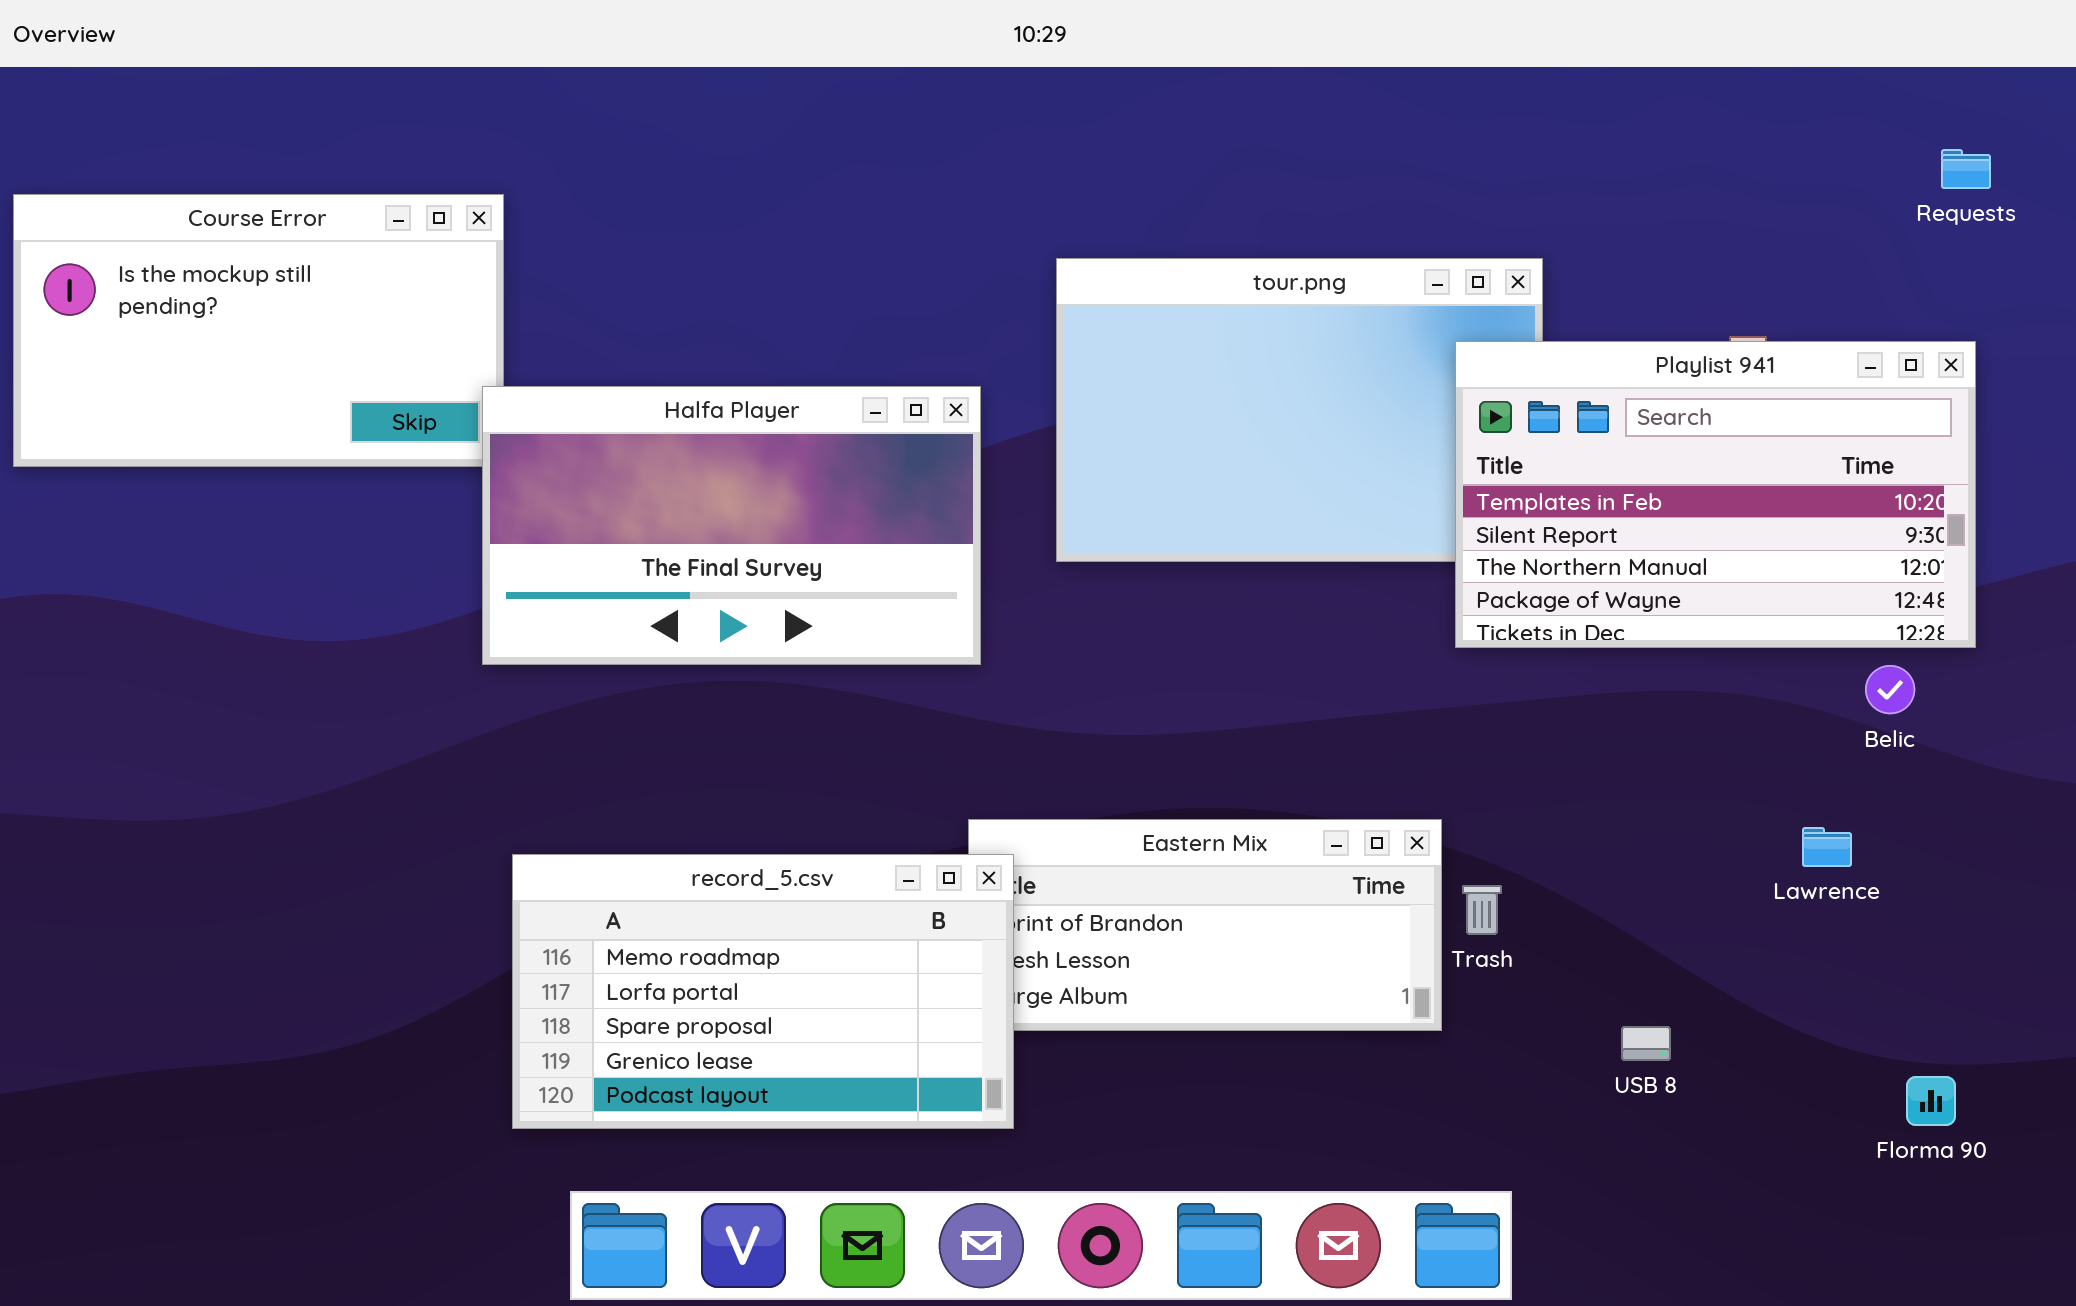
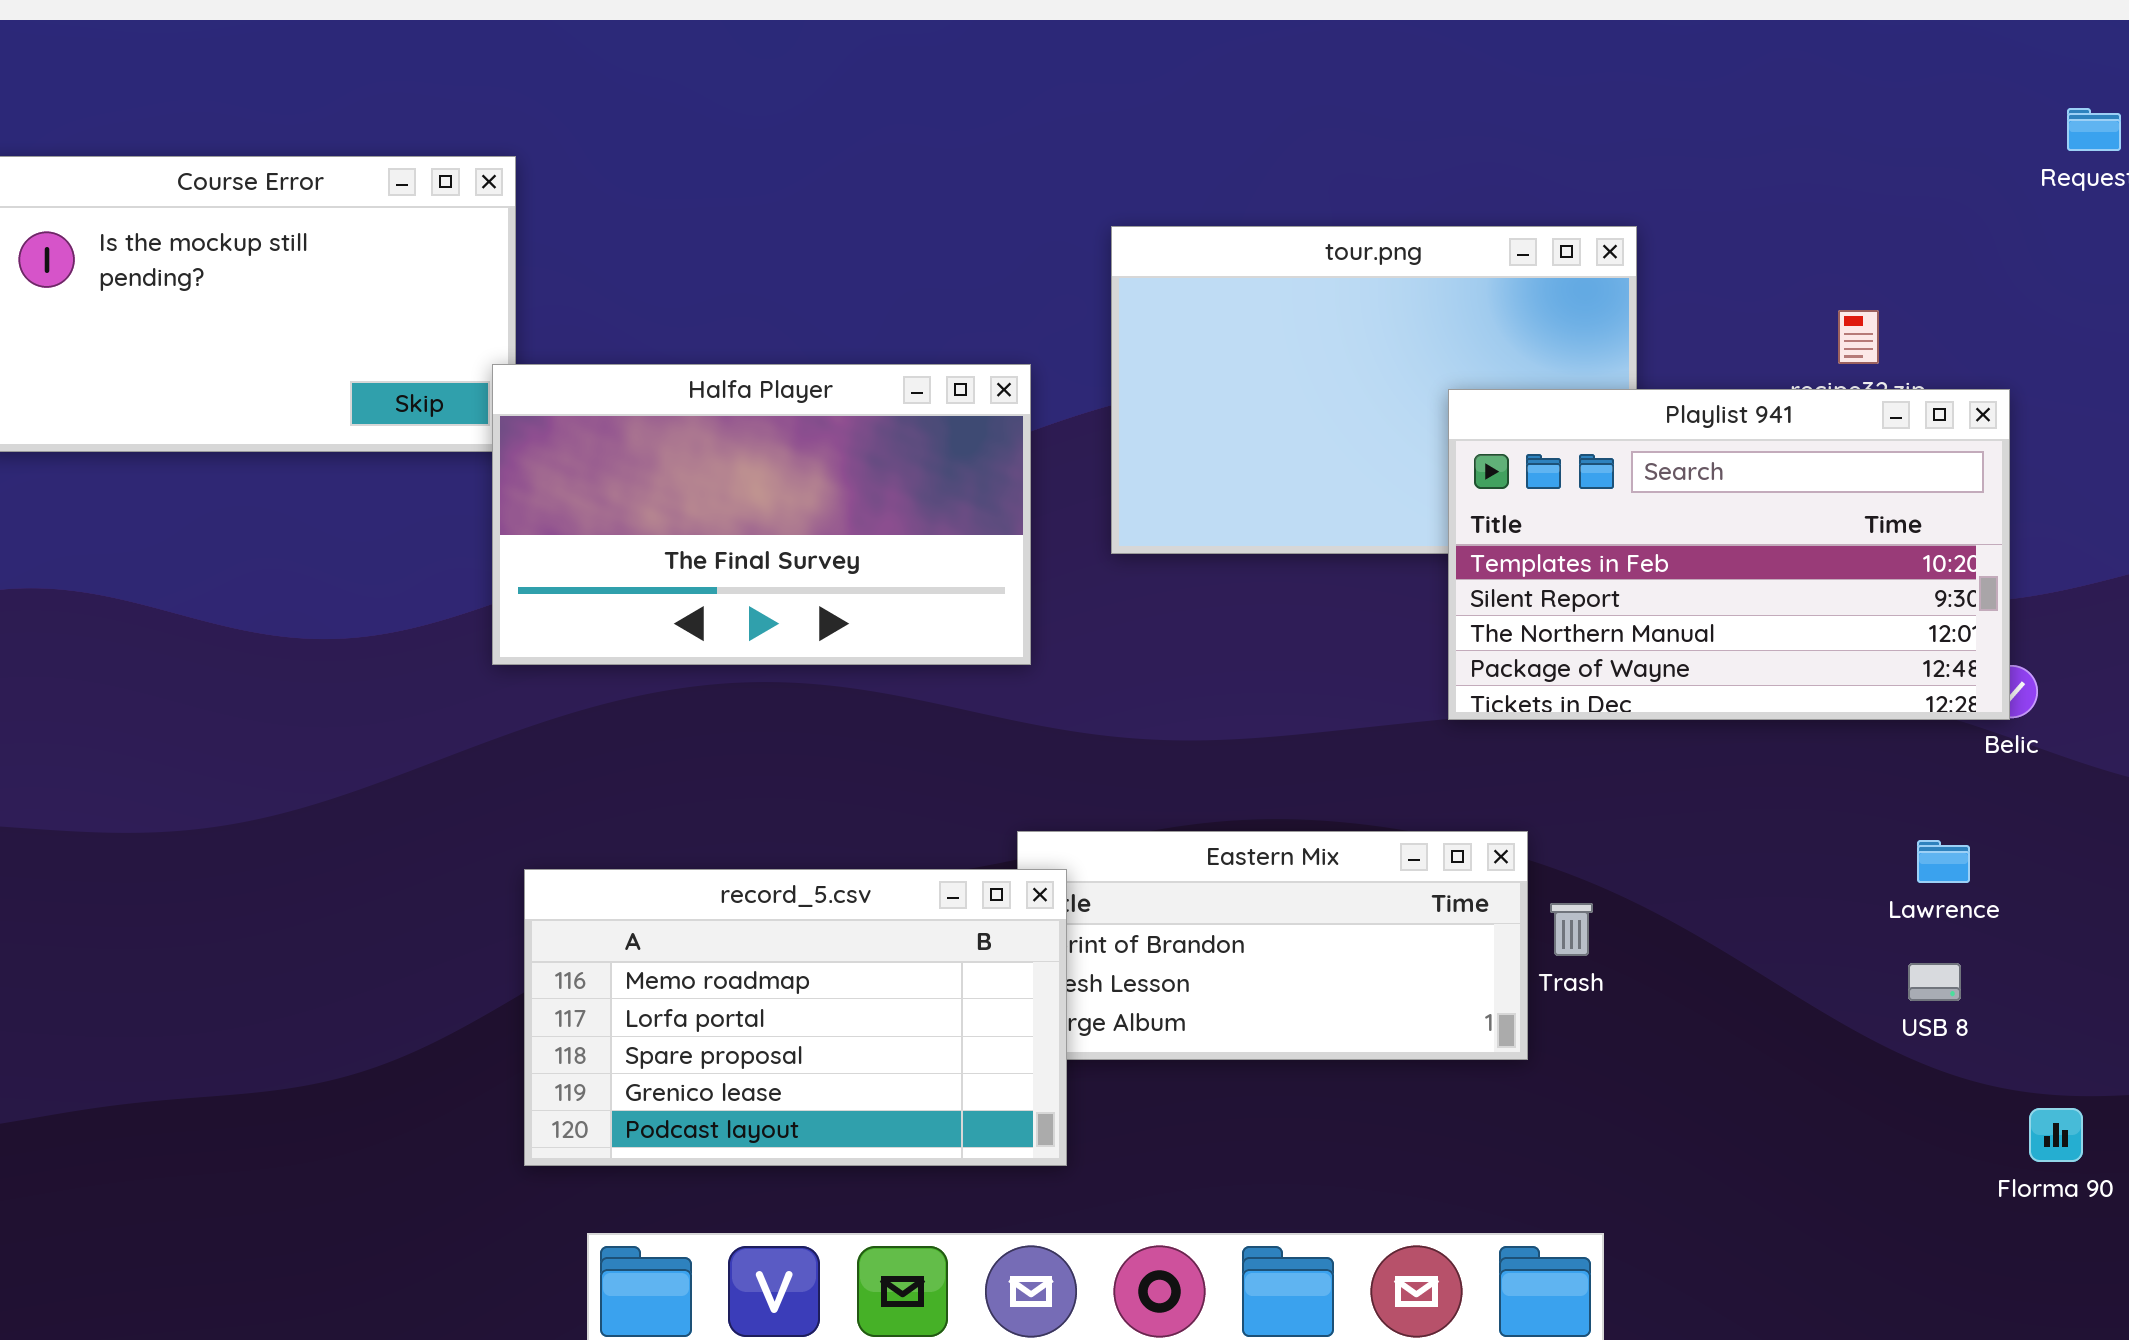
Playlist 941: [1455,341,1976,648] -> [1448,389,2010,720], moved
USB 8: [1621,1026,1671,1061] -> [1908,963,1961,1001], moved

